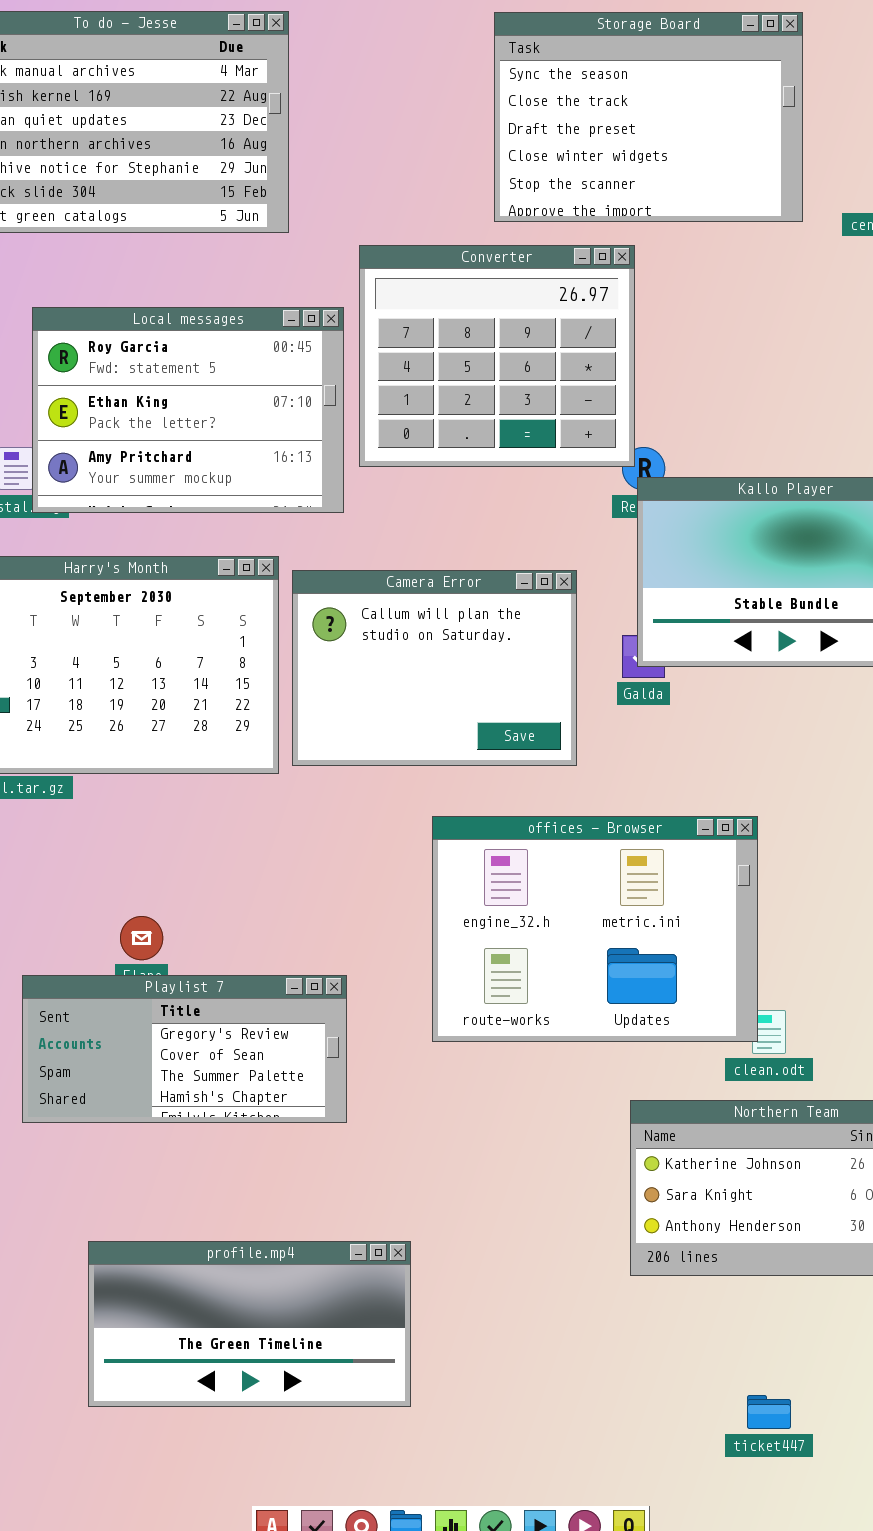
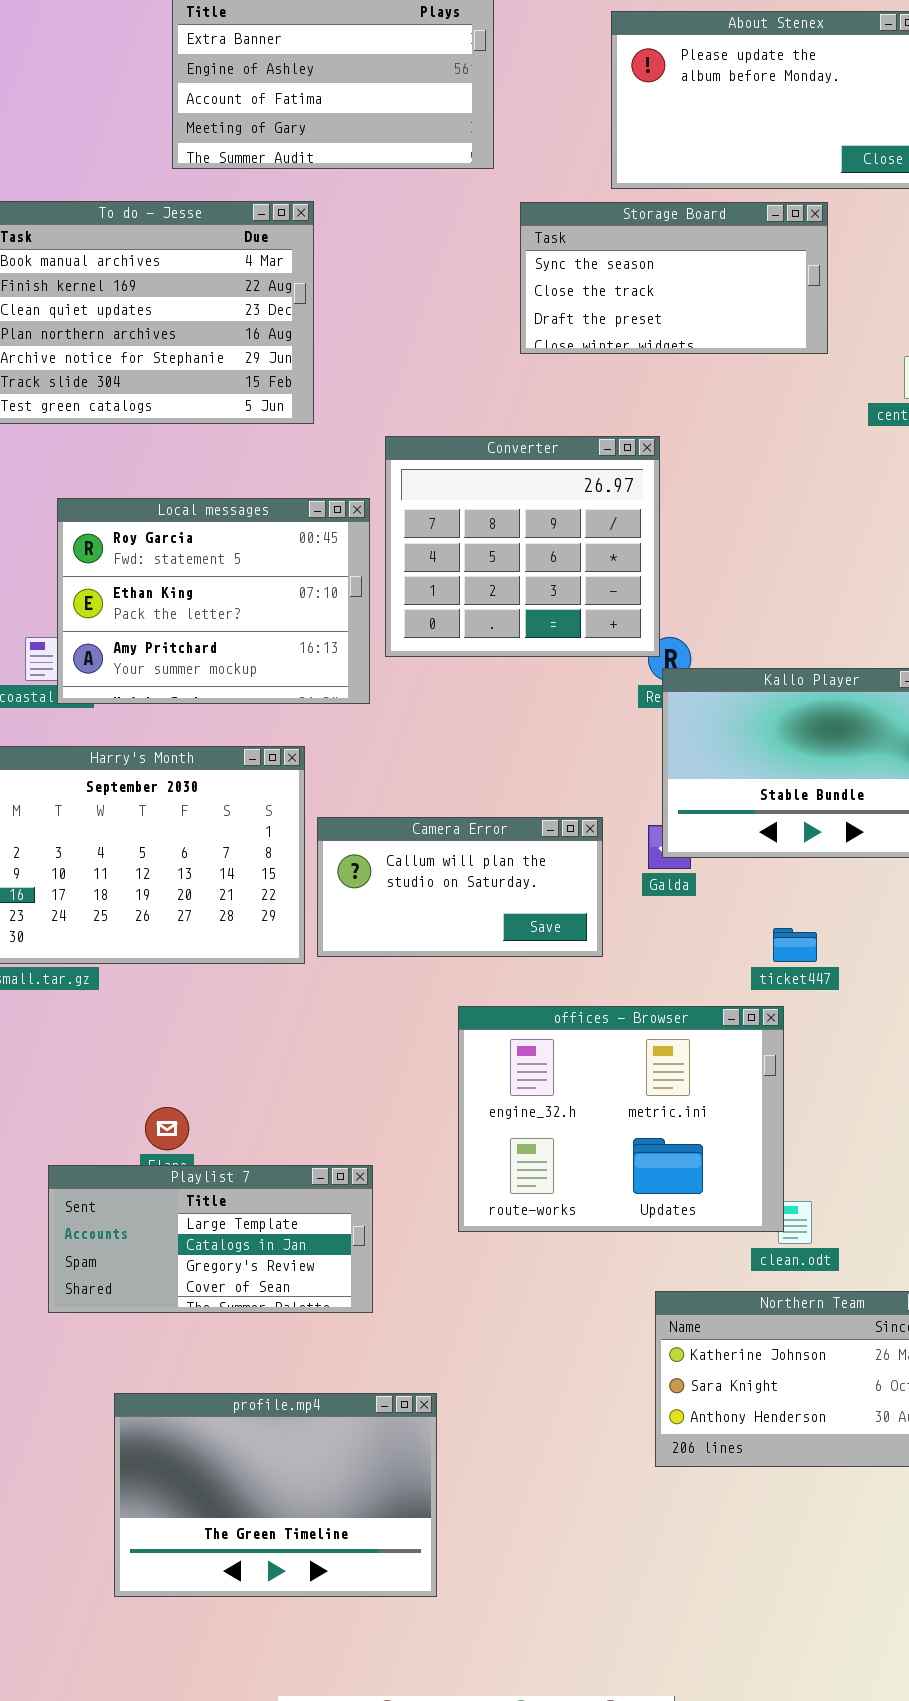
Storage Board: [494,12,803,222] -> [520,202,828,354], resized
Camera Error: [292,570,577,766] -> [317,817,603,957], resized
Playlist 7: [22,975,347,1123] -> [48,1165,373,1313], scrolled up 2 rows
profile.mp4: [88,1241,411,1407] -> [114,1393,437,1597], resized
ticket447: [747,1395,791,1429] -> [773,928,817,962], moved

